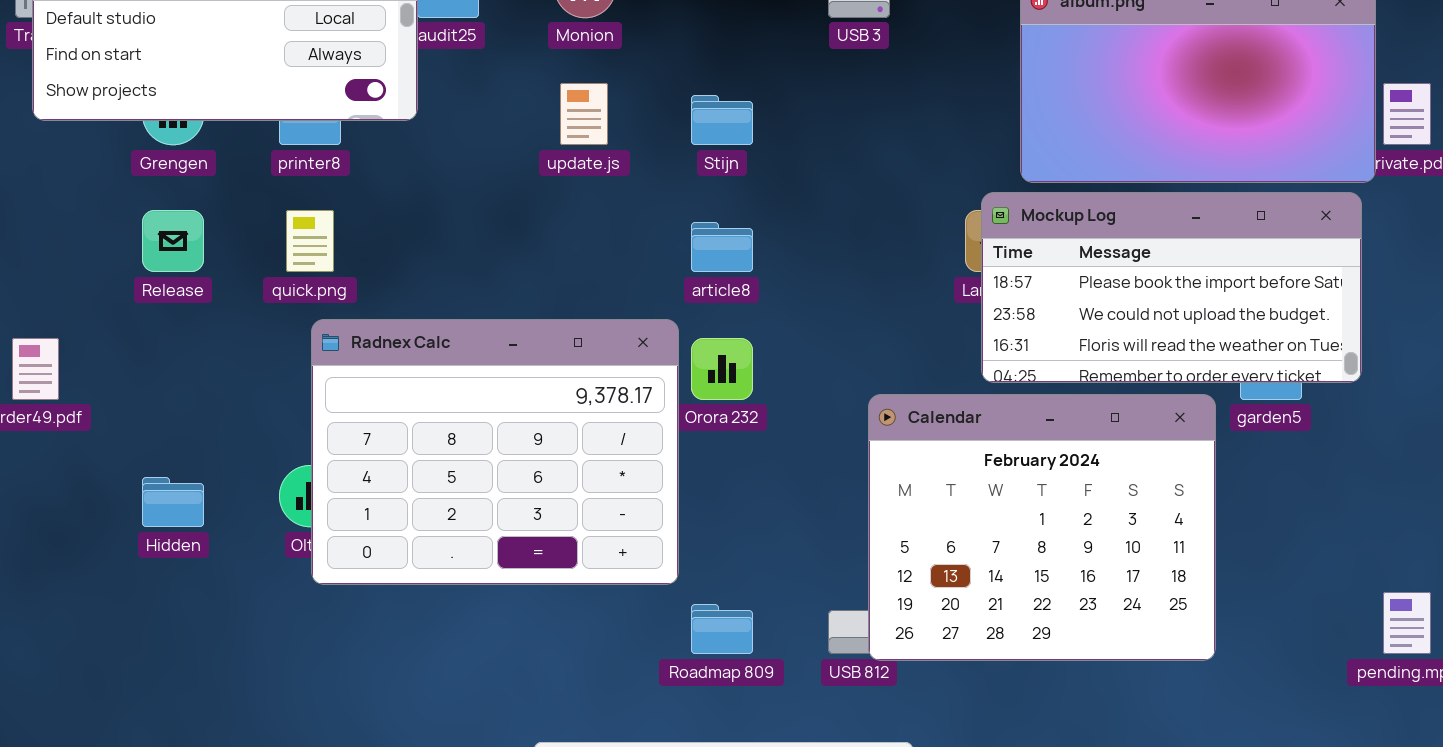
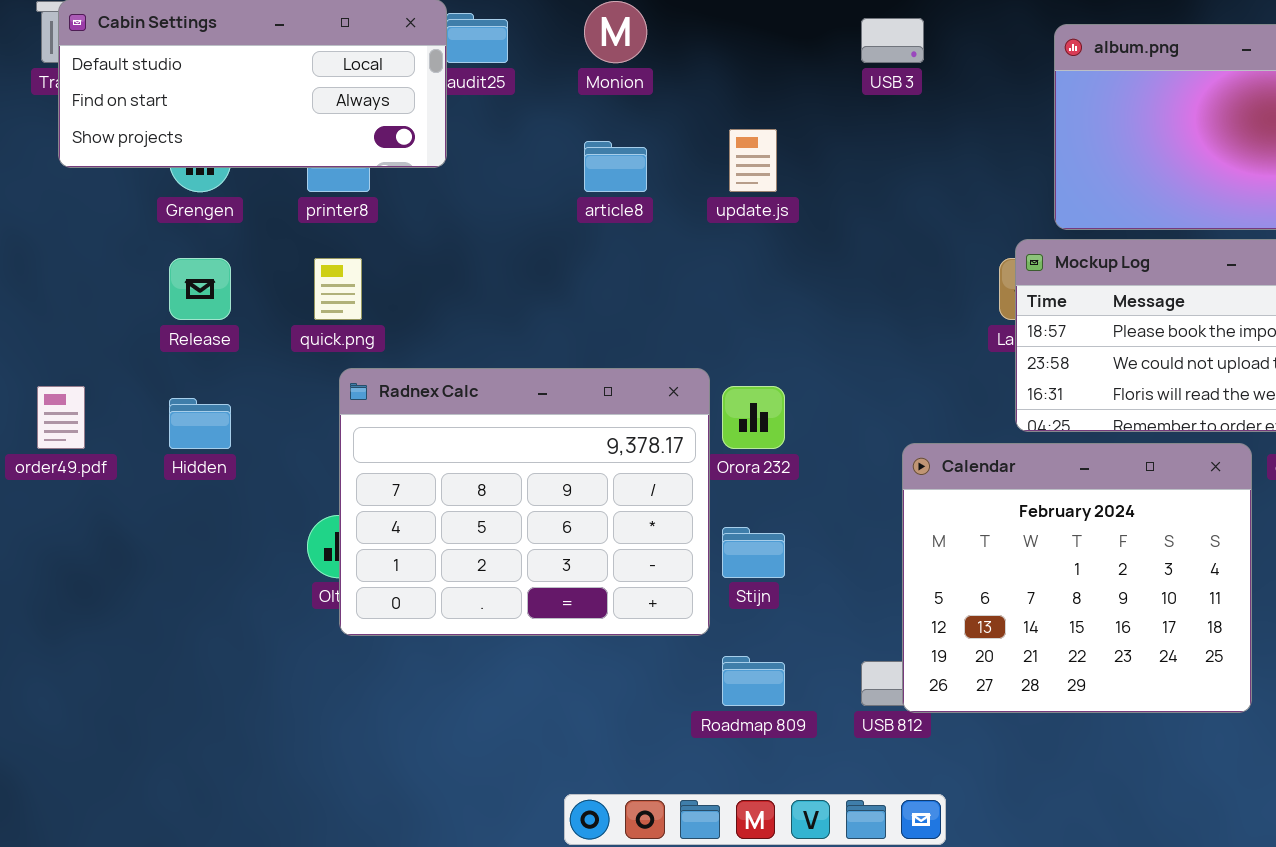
update.js: [560,83,608,145] -> [729,129,777,192], moved
Stijn: [691,95,753,145] -> [722,527,785,578], moved
article8: [691,222,753,272] -> [584,141,647,192], moved
Hidden: [142,477,204,527] -> [169,398,231,449], moved

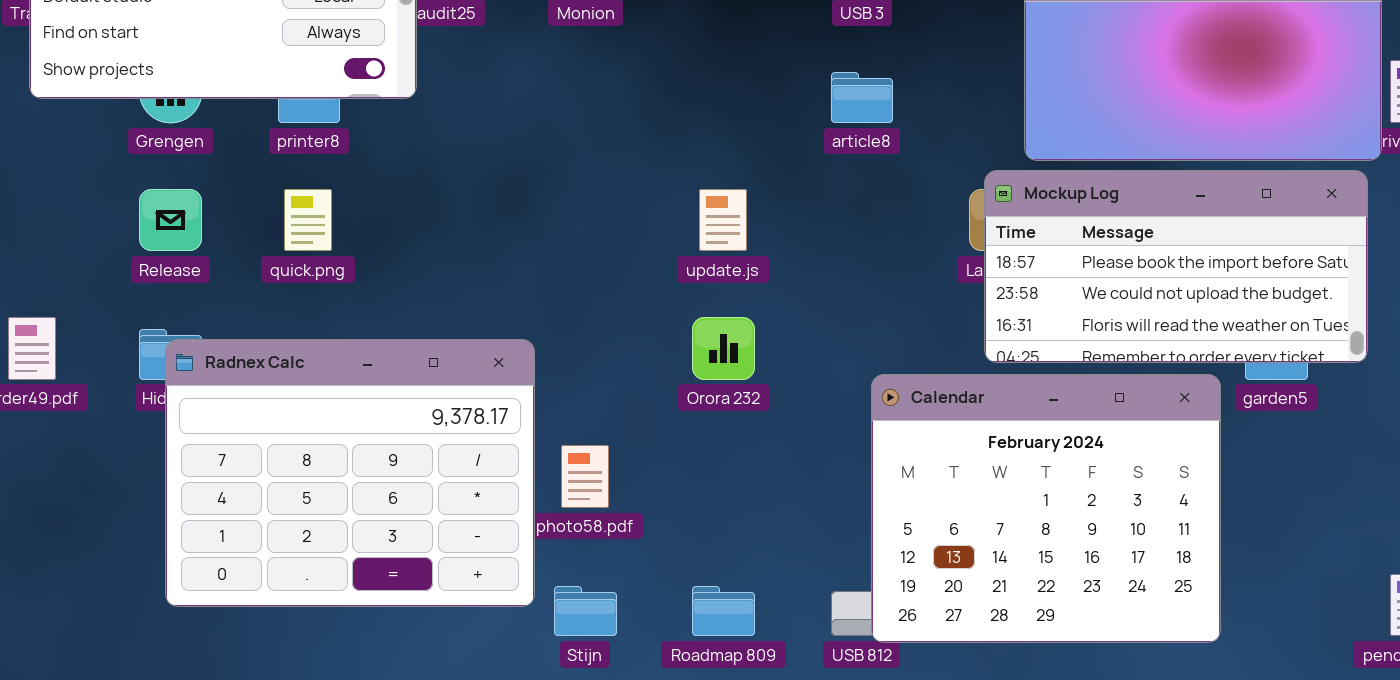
update.js: [729,129,777,192] -> [699,189,747,251], moved
article8: [584,141,647,192] -> [831,72,893,123], moved
Radnex Calc: [339,368,710,636] -> [165,339,535,607], moved
Stijn: [722,527,785,578] -> [554,586,617,636], moved

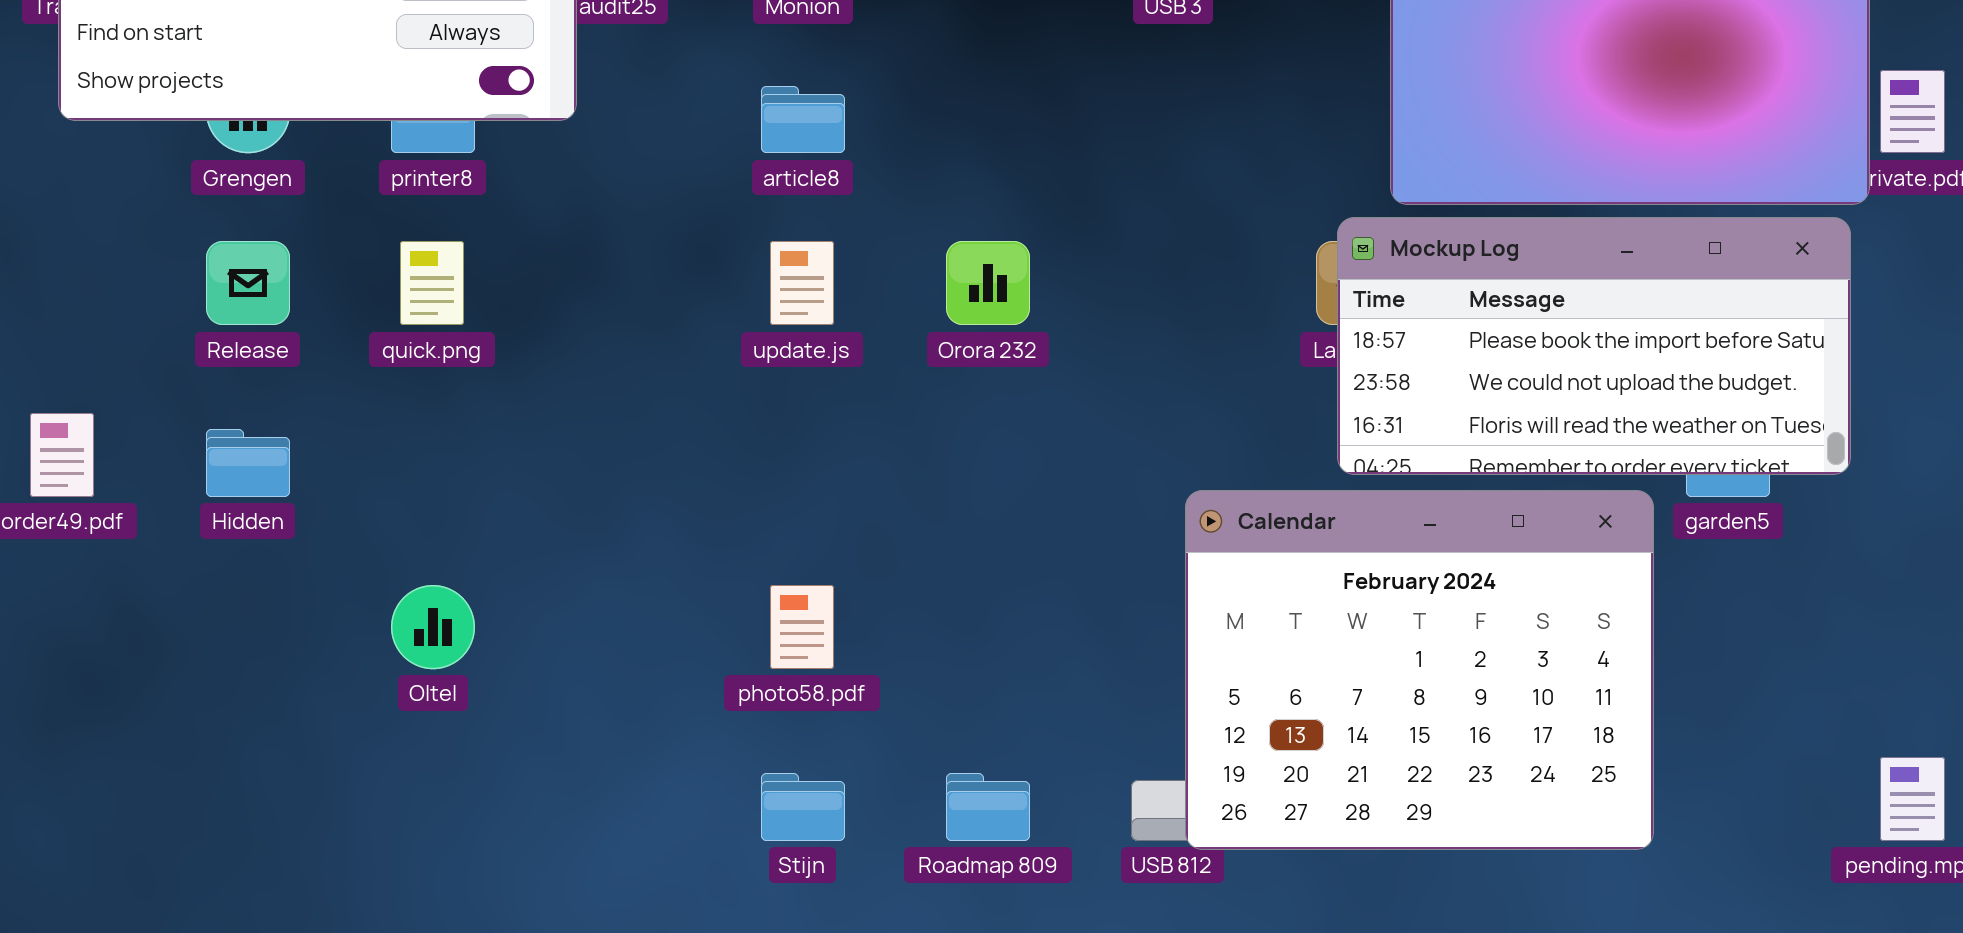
article8: [831,72,893,123] -> [761,86,845,153], moved
update.js: [699,189,747,251] -> [770,241,834,325], moved
Orora 232: [692,317,755,380] -> [946,241,1030,325], moved
Radnex Calc: [165,339,535,607] -> none, closed

